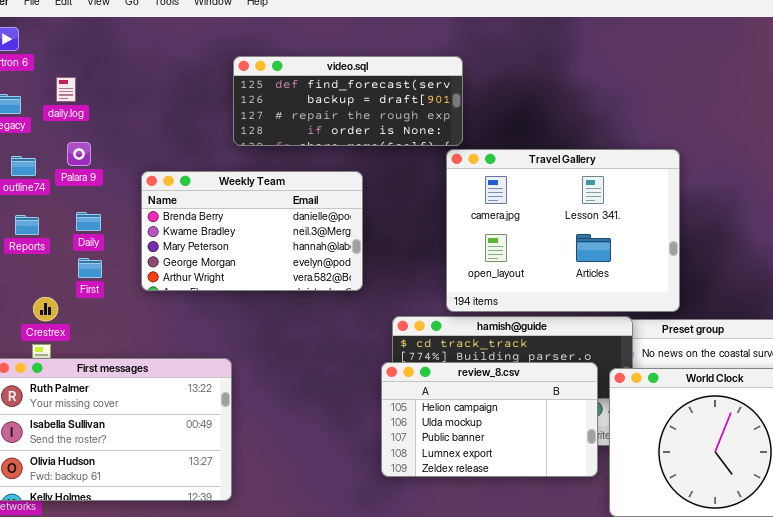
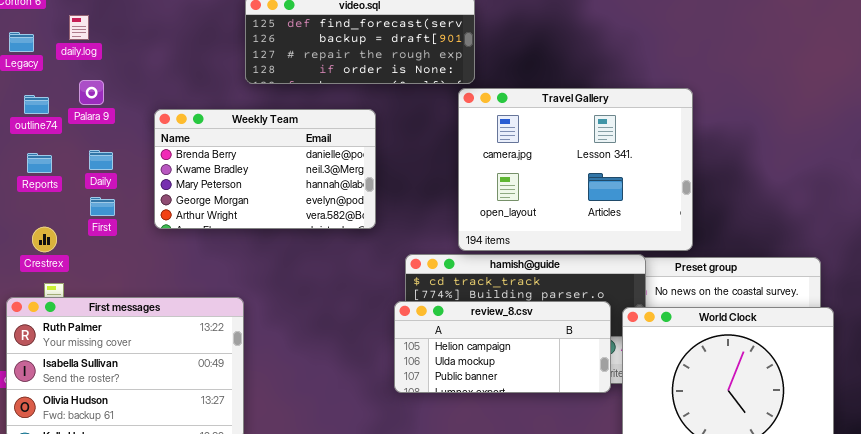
Crestrex: [33,297,58,321] -> [32,227,57,252], moved
review_8.csv: [381,362,598,477] -> [394,301,611,393], resized

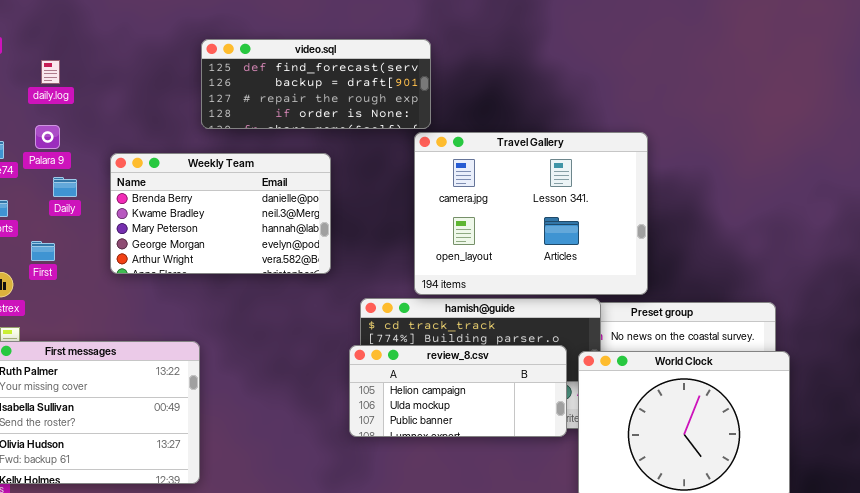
daily.log: [69,15,89,40] -> [41,60,60,84], moved
Daily: [89,150,113,170] -> [53,177,77,197], moved
First: [90,197,115,216] -> [31,241,55,261], moved

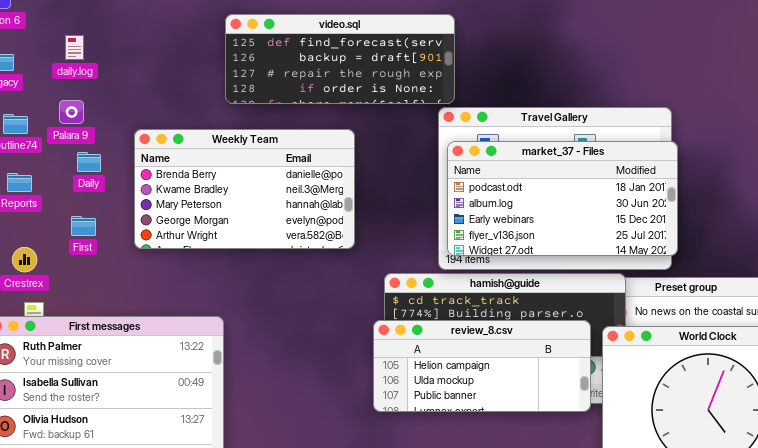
market_37 - Files: none -> [447,141,678,256], opened
First: [31,241,55,261] -> [71,216,96,236], moved

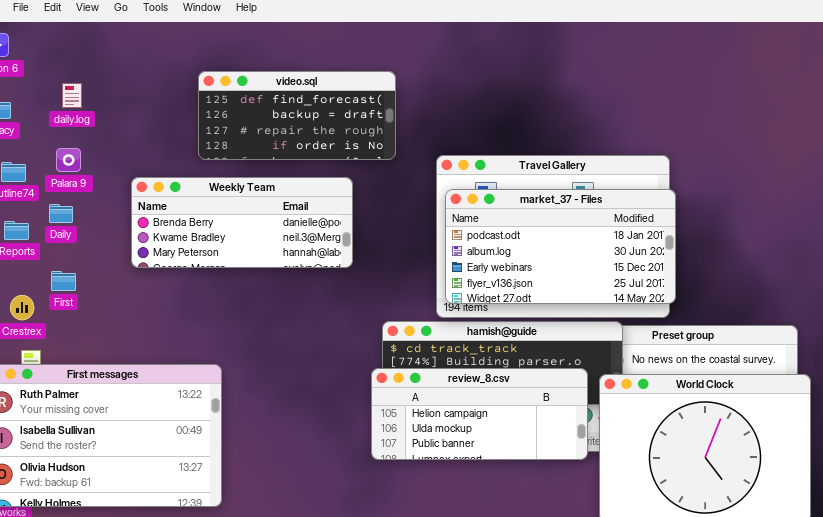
video.sql: [225,14,455,104] -> [198,71,396,160], moved, resized
Weekly Team: [134,129,355,249] -> [131,177,353,268], resized
Daily: [77,152,101,172] -> [49,204,73,223], moved
First: [71,216,96,236] -> [51,271,76,291], moved

